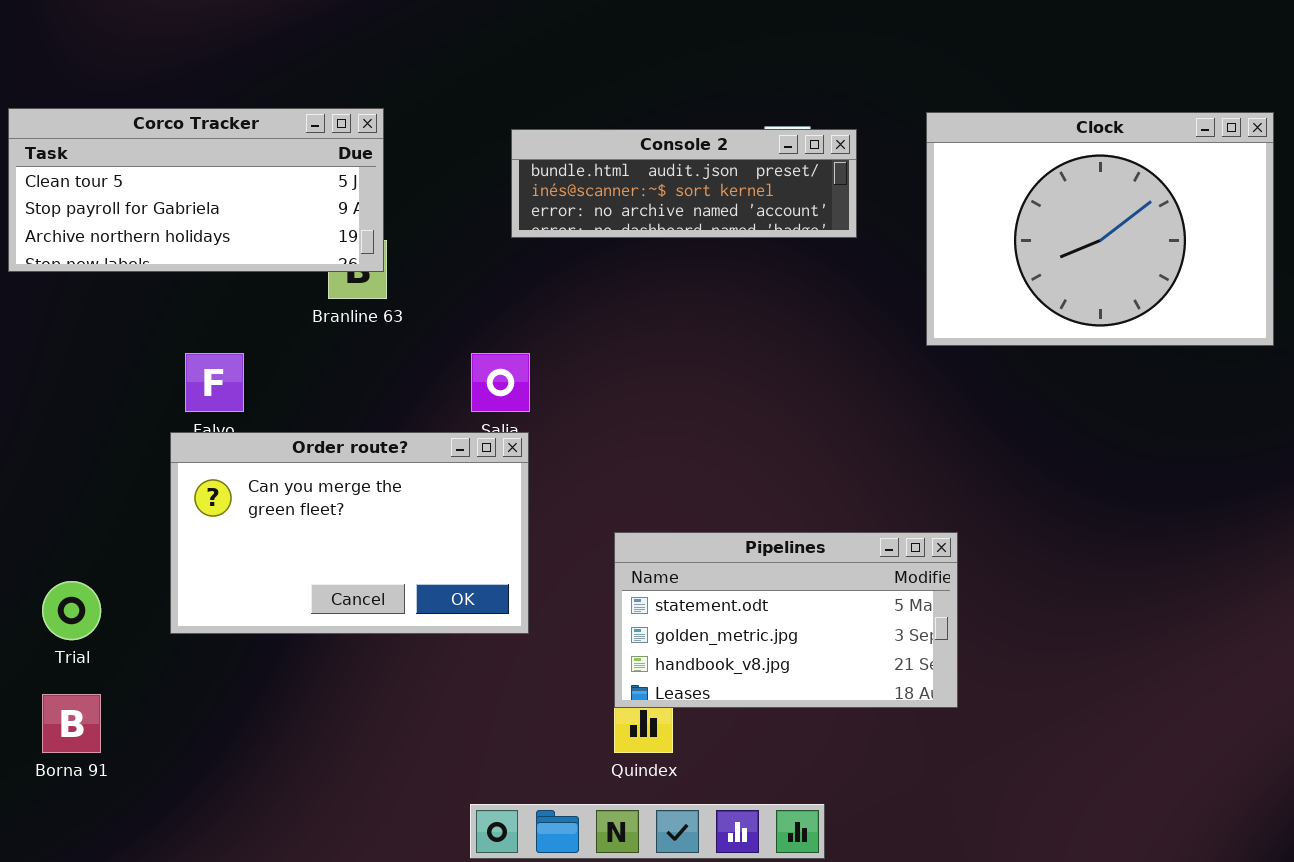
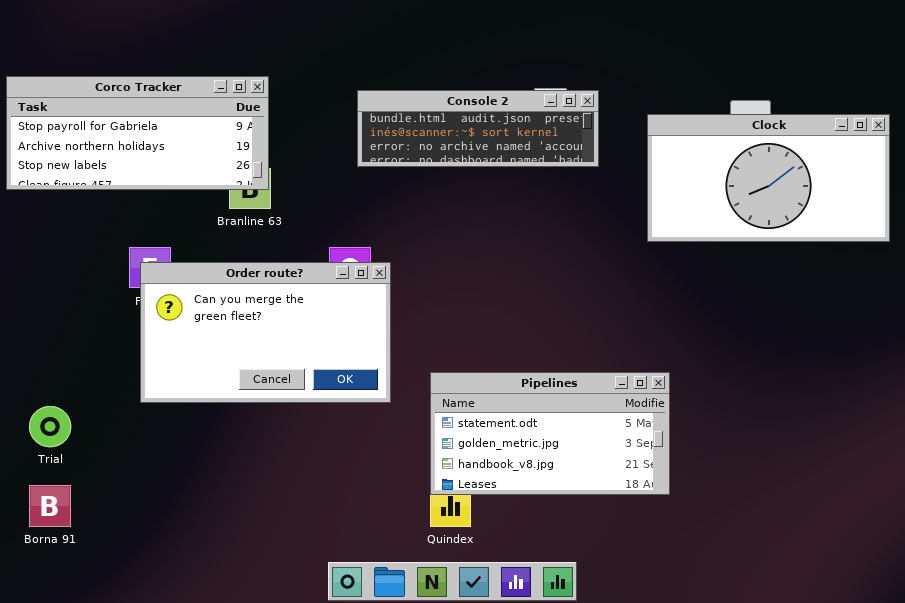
Corco Tracker: [8,108,384,272] -> [6,76,269,190], scrolled down 1 row
Clock: [926,112,1274,346] -> [647,114,890,242], resized
Order route?: [170,432,529,634] -> [140,262,391,403], moved

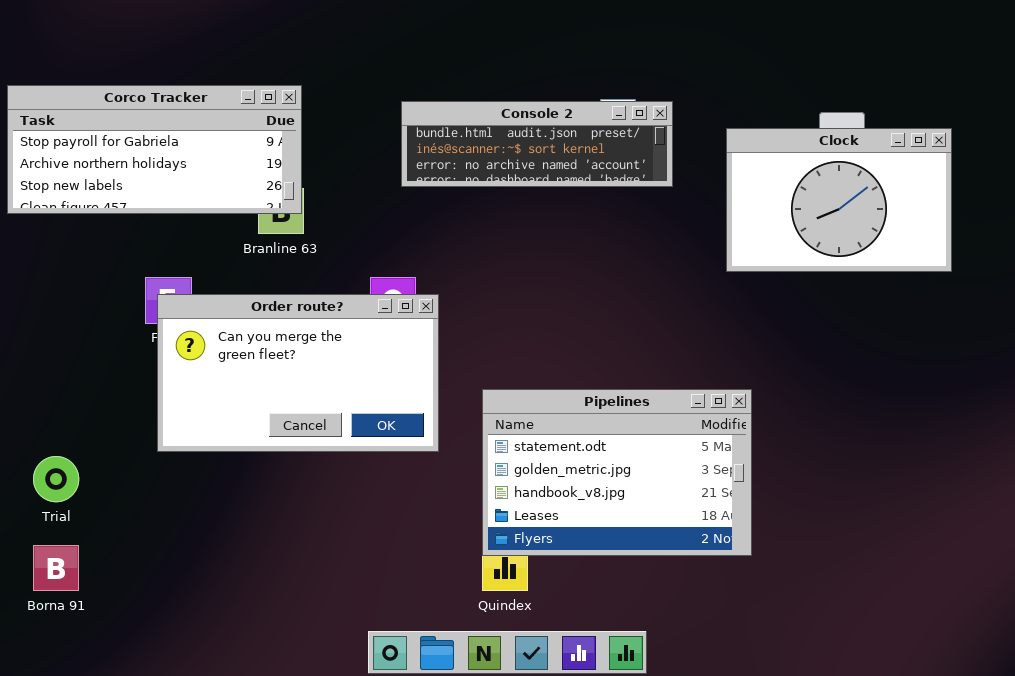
Clock: [647,114,890,242] -> [726,128,952,272], resized
Pipelines: [430,372,670,495] -> [482,389,752,556], resized

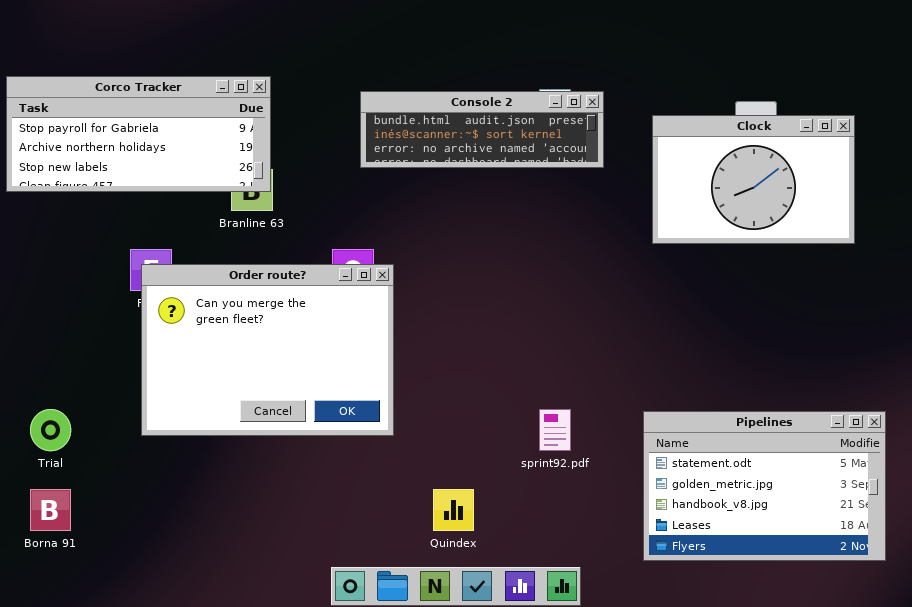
Order route?: [157,294,439,452] -> [141,264,394,436], resized
Pipelines: [482,389,752,556] -> [643,411,886,561], moved

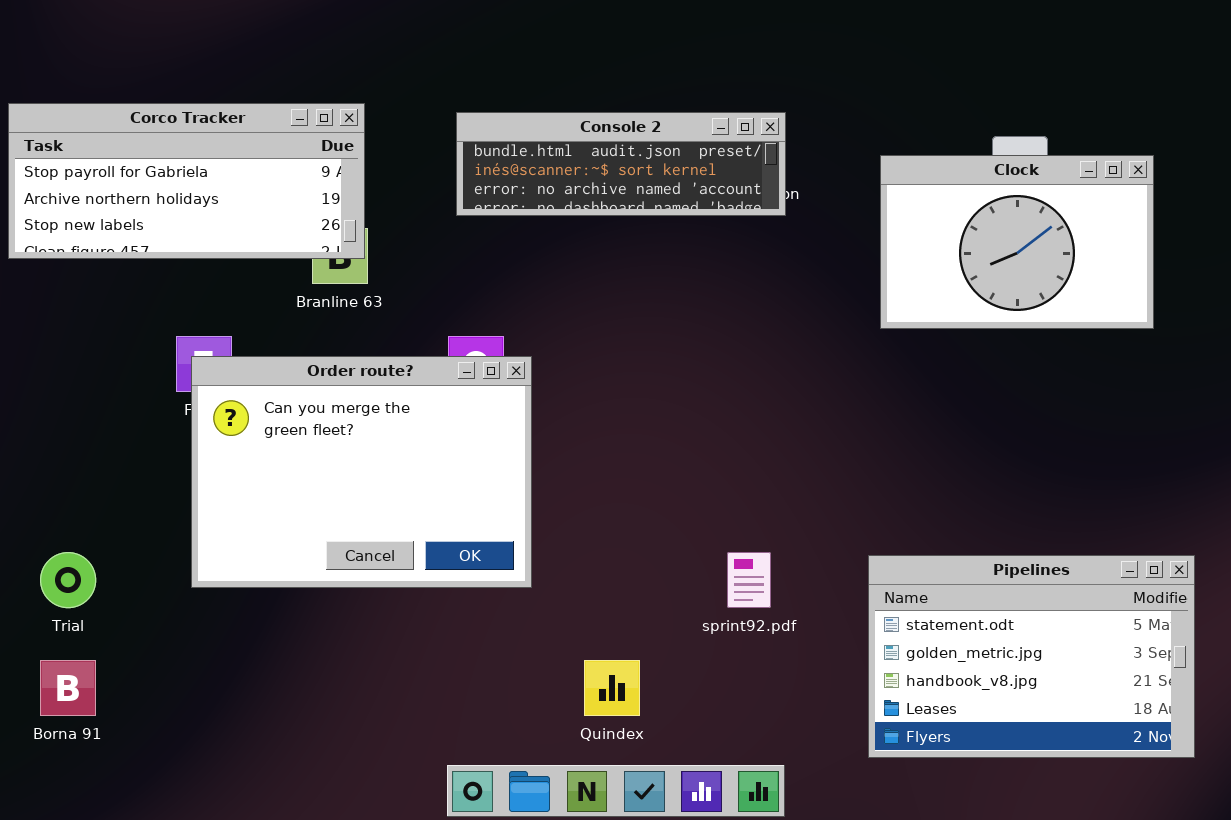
Console 2: [360,91,604,168] -> [456,112,786,216], moved

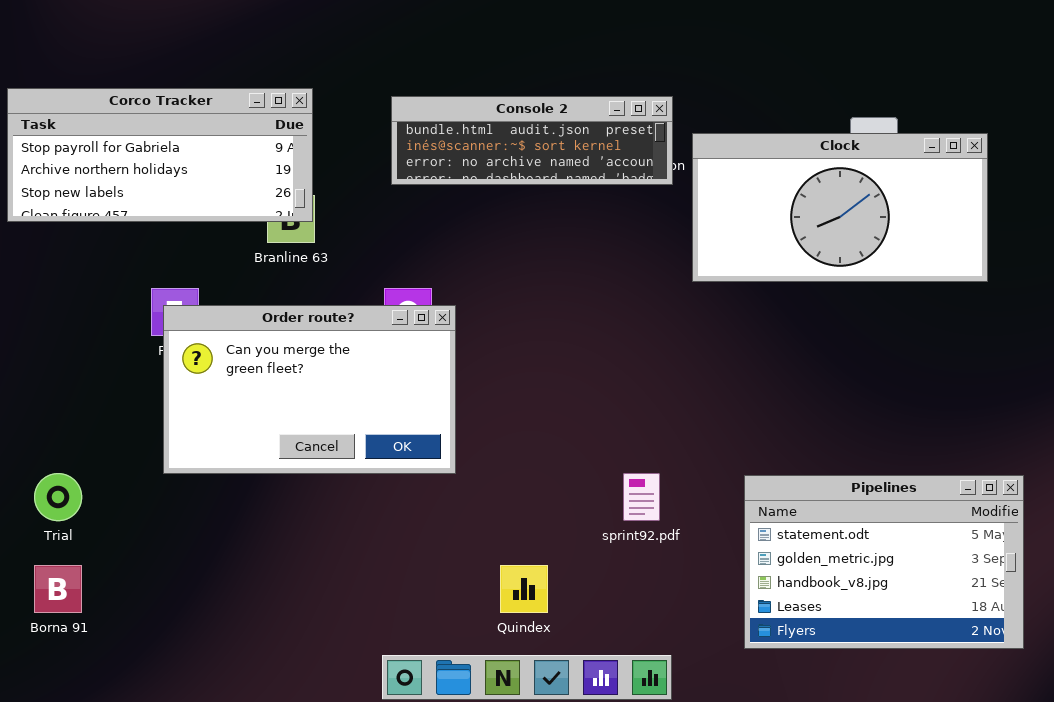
Clock: [880,155,1154,329] -> [692,133,988,282], resized
Order route?: [191,356,532,588] -> [163,305,456,474], resized

